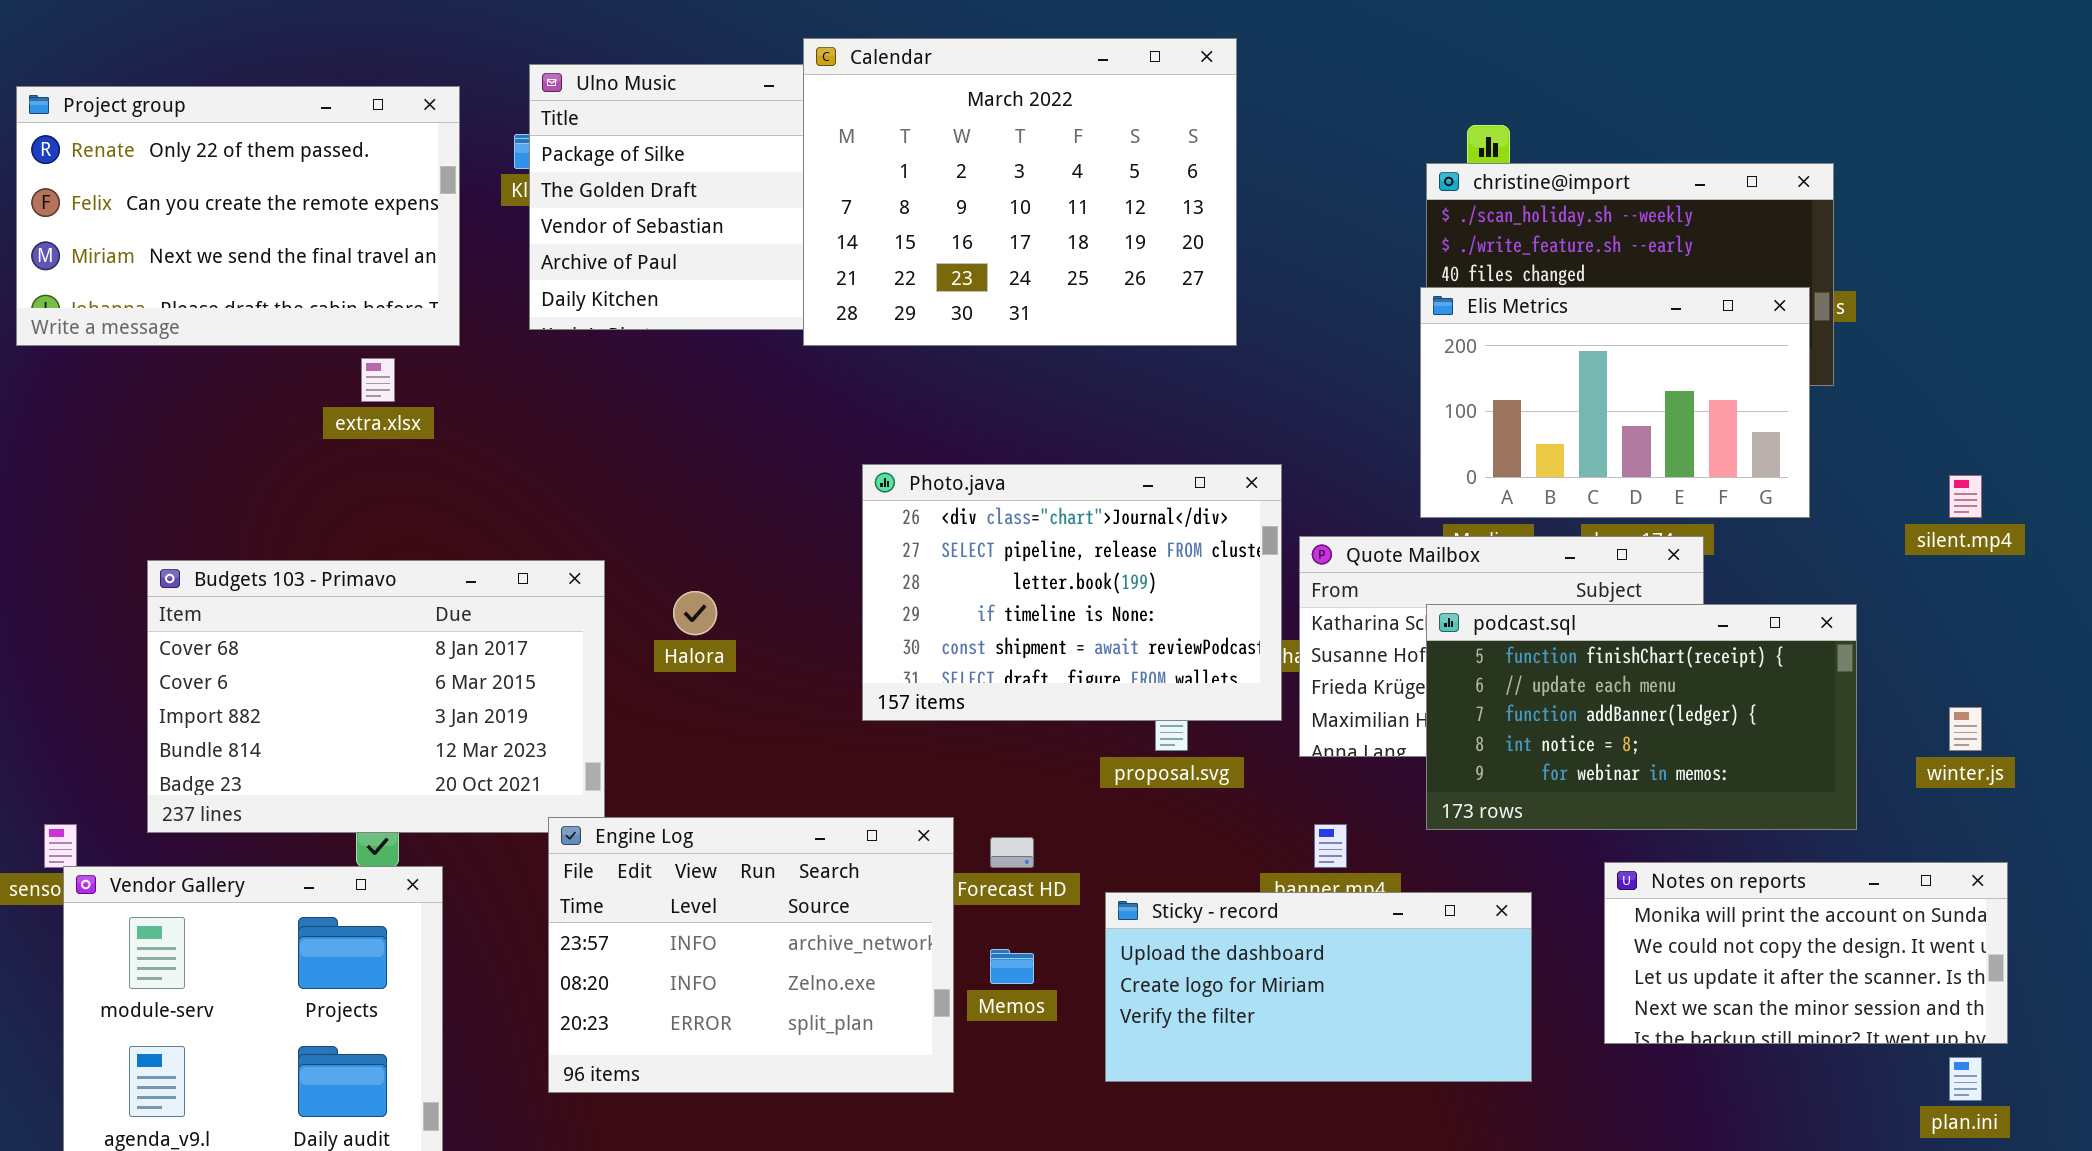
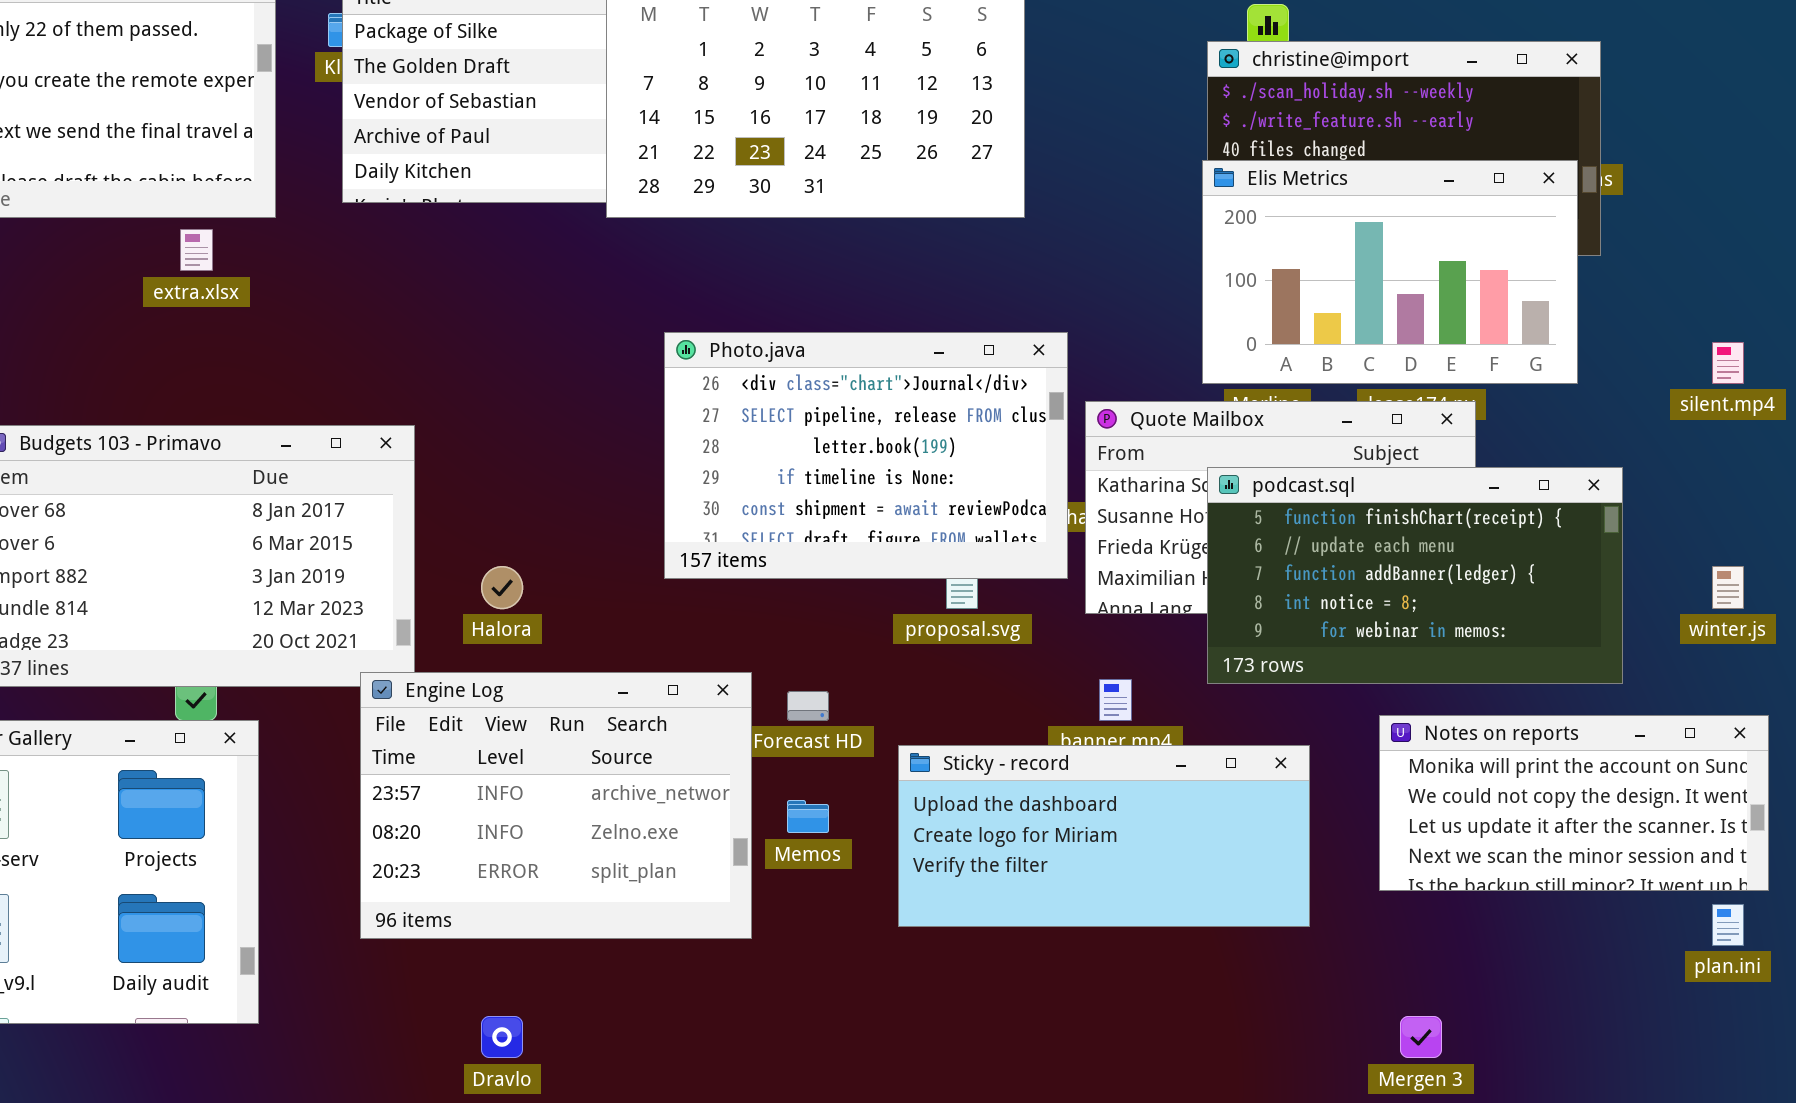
Halora: [673,591,717,635] -> [481,566,523,609], moved

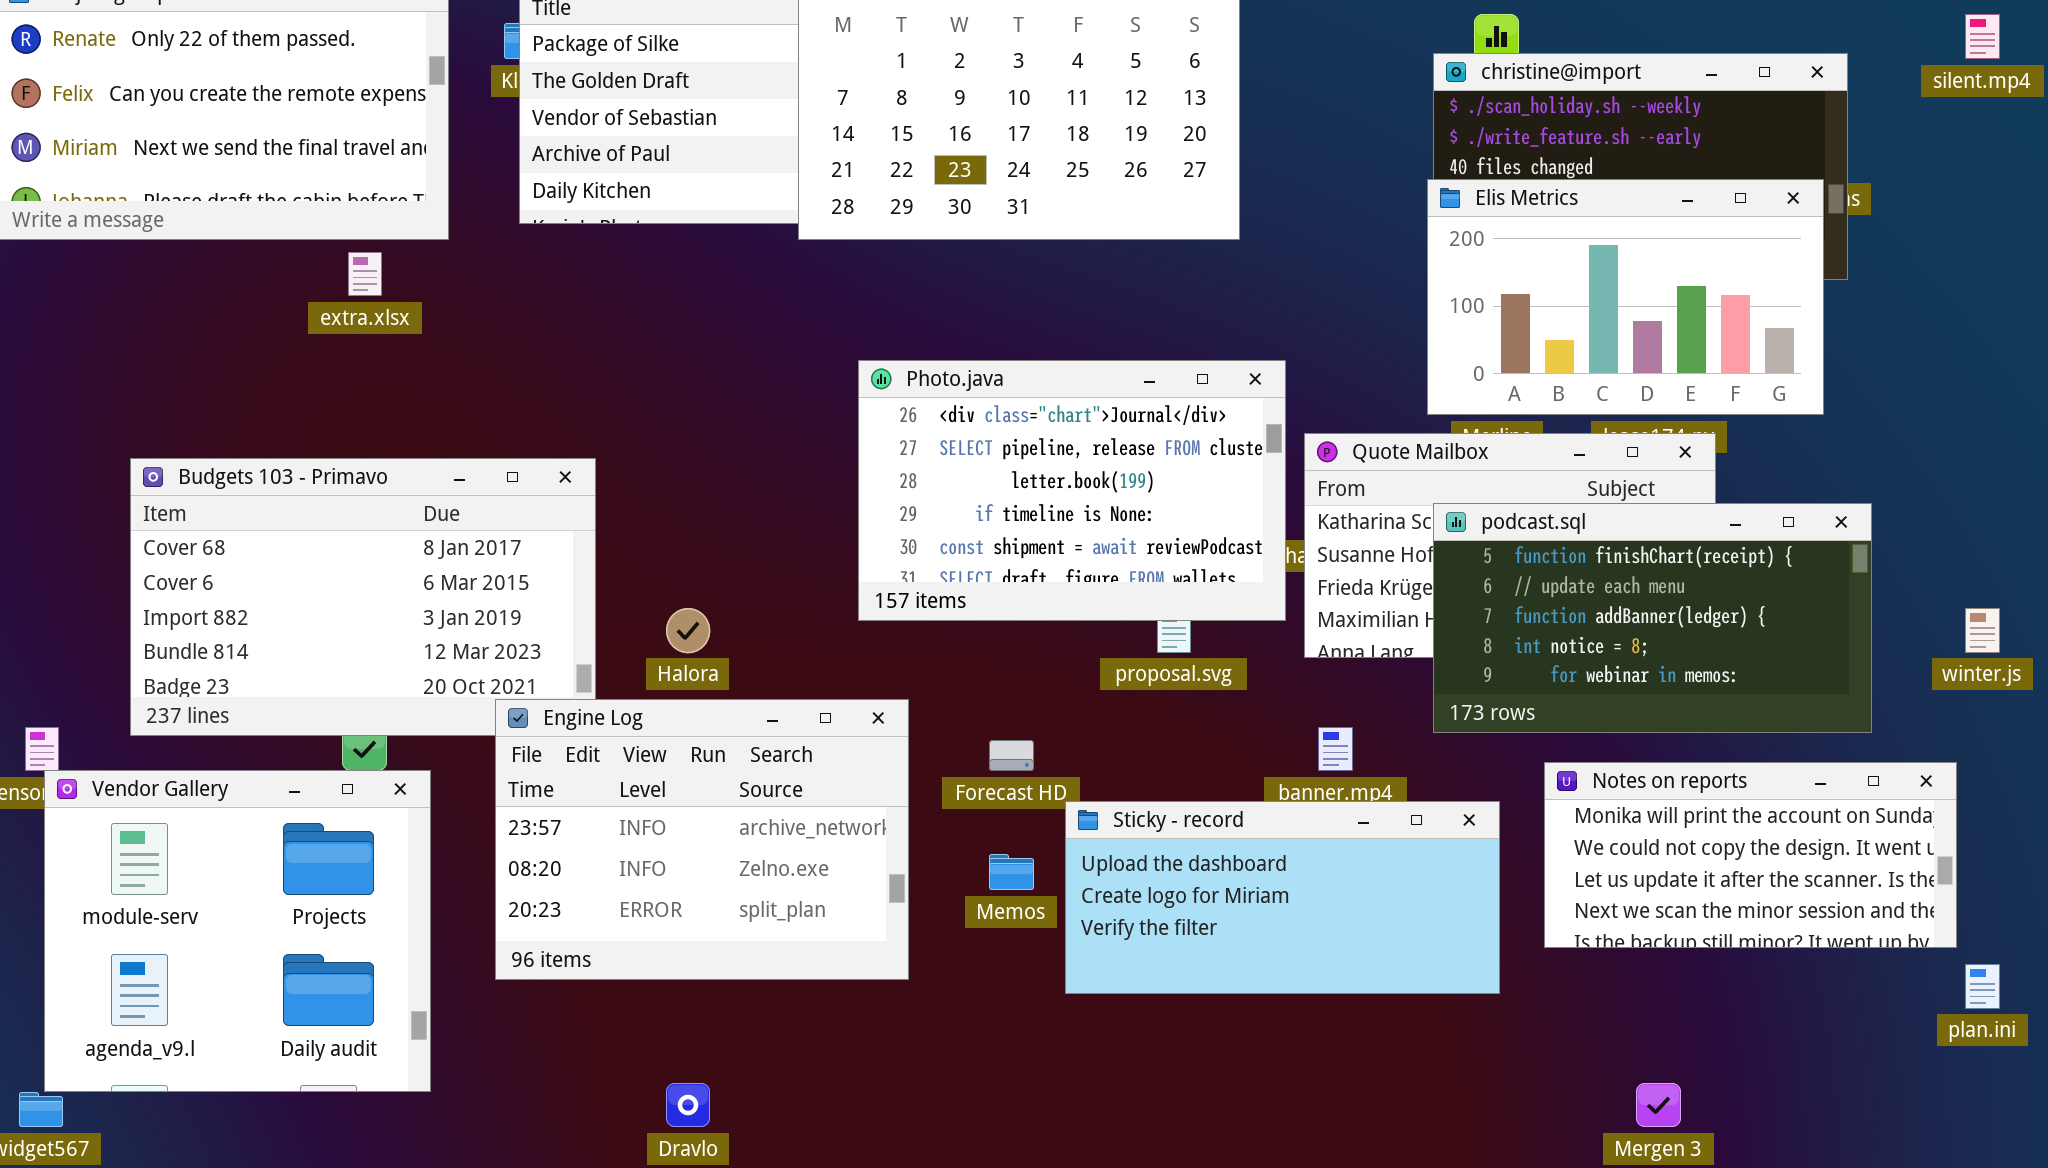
silent.mp4: [1712,342,1744,384] -> [1965,14,2000,59], moved
Engine Log: [360,672,752,939] -> [495,699,909,980], moved
Notes on reports: [1379,715,1769,891] -> [1544,762,1957,948], moved
Sticky - record: [898,745,1310,927] -> [1065,801,1500,994], moved

